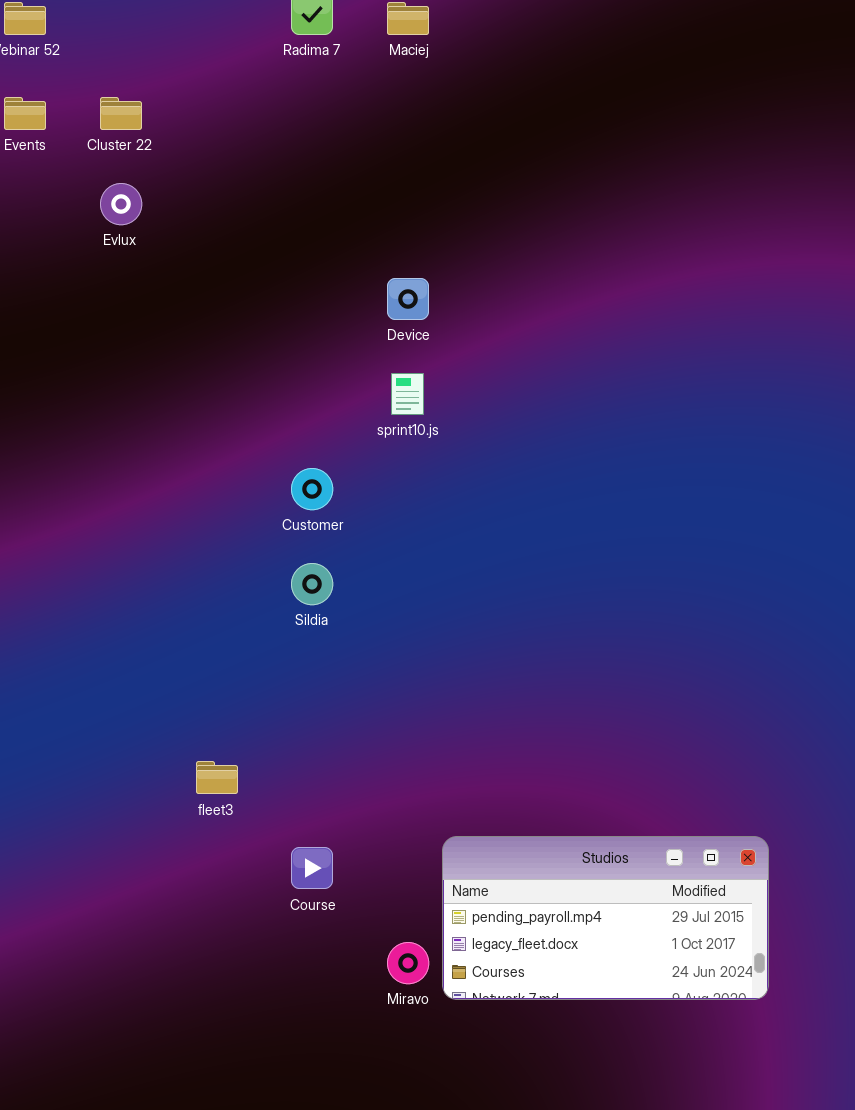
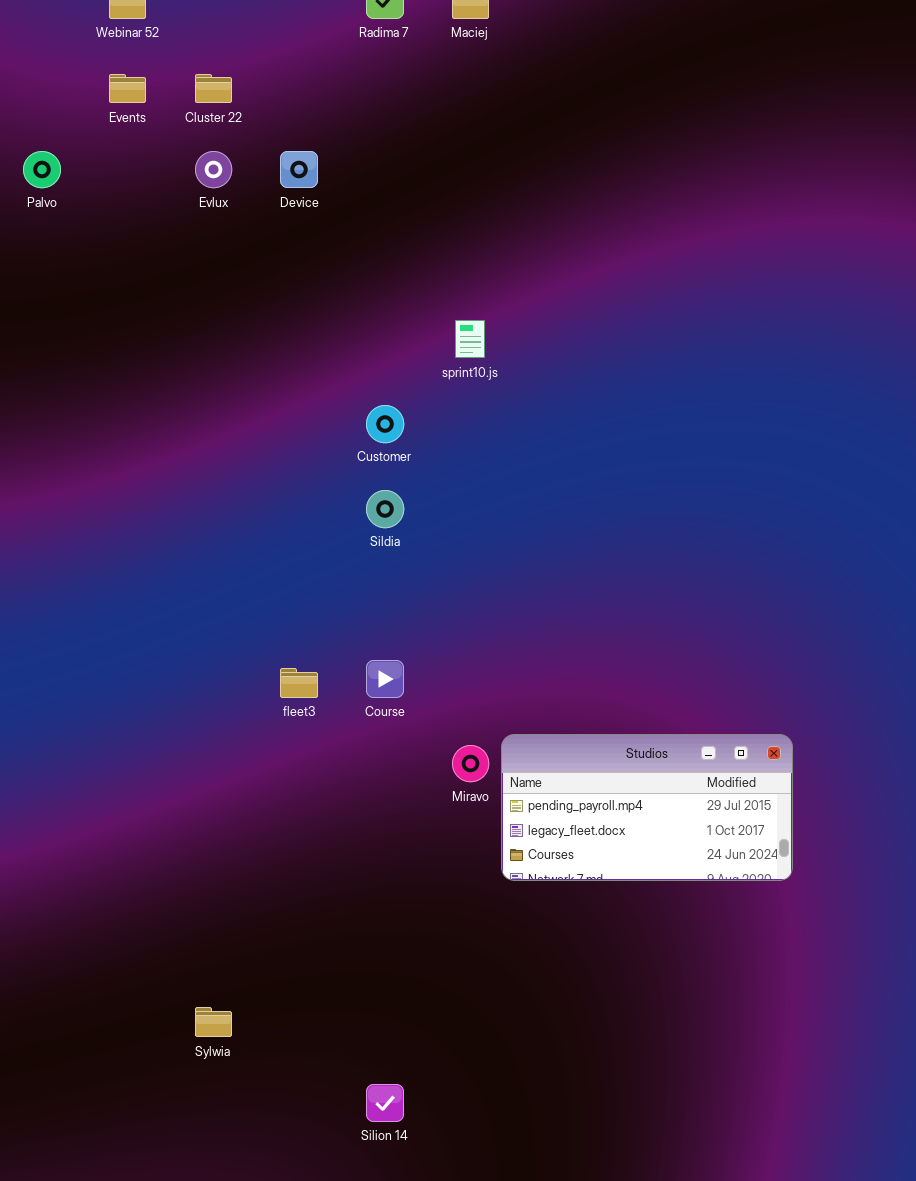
Device: [387,278,429,320] -> [280,151,318,188], moved
Course: [291,847,333,889] -> [366,660,404,698], moved
Miravo: [387,942,429,984] -> [452,745,489,782], moved

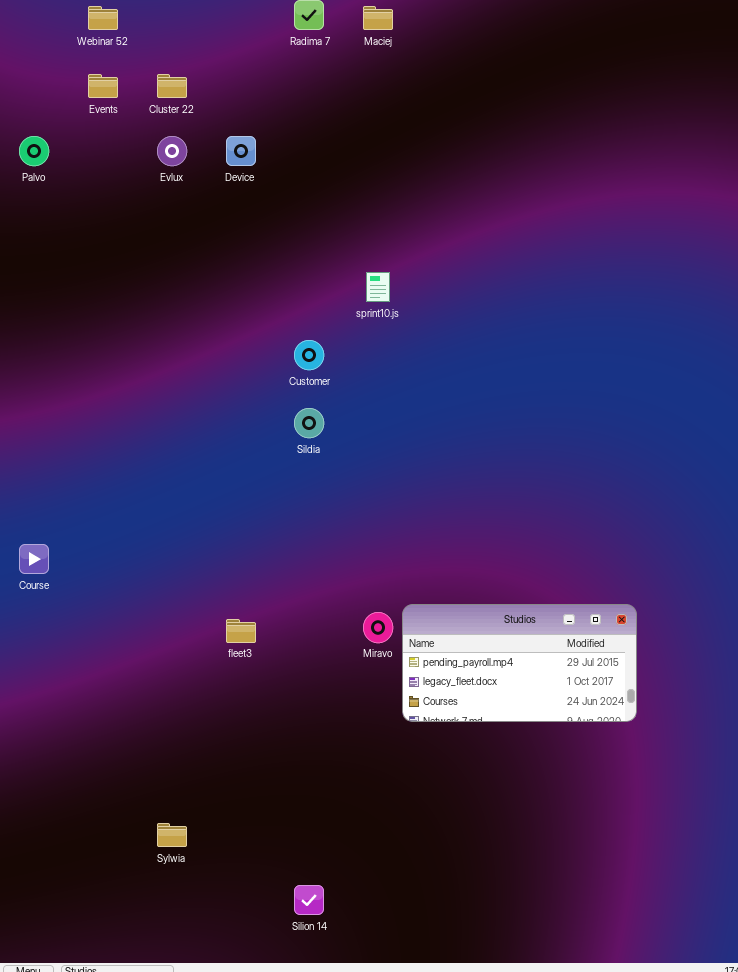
Course: [366,660,404,698] -> [19,544,49,574], moved
fleet3: [280,668,318,698] -> [226,619,256,643], moved

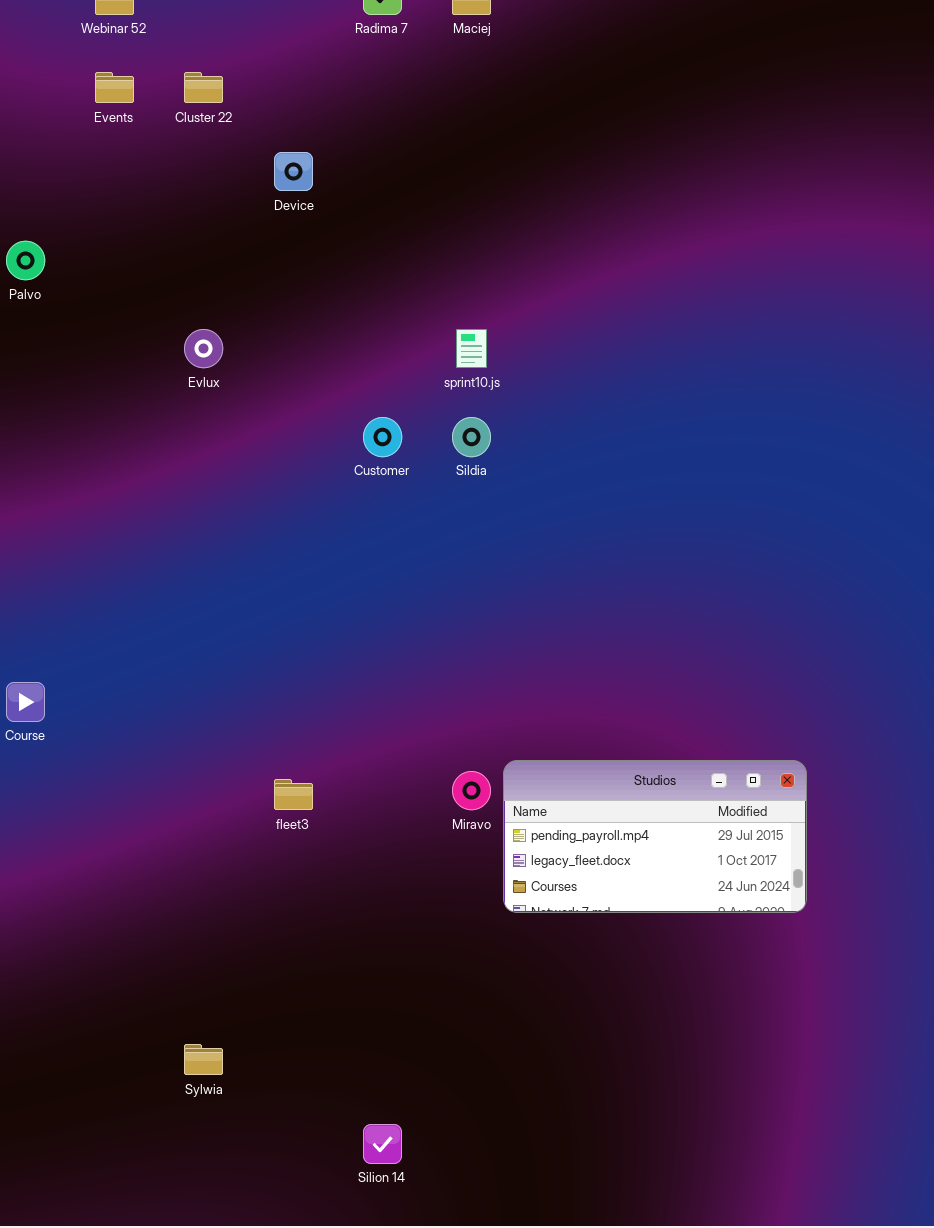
Palvo: [19,136,49,166] -> [6,241,45,280], moved
Evlux: [157,136,187,166] -> [184,329,223,368], moved
Sildia: [294,408,324,438] -> [452,417,491,457], moved

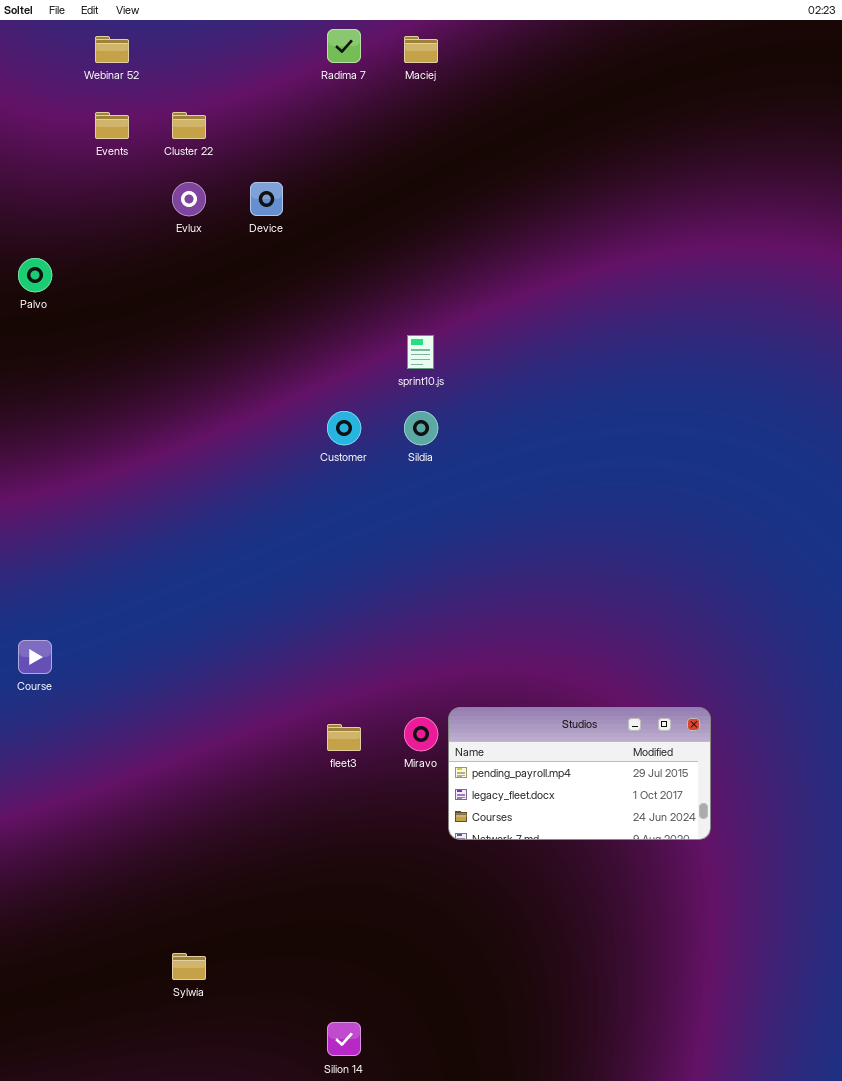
Evlux: [184,329,223,368] -> [172,182,206,216], moved
fleet3: [274,779,313,810] -> [327,724,361,751], moved

